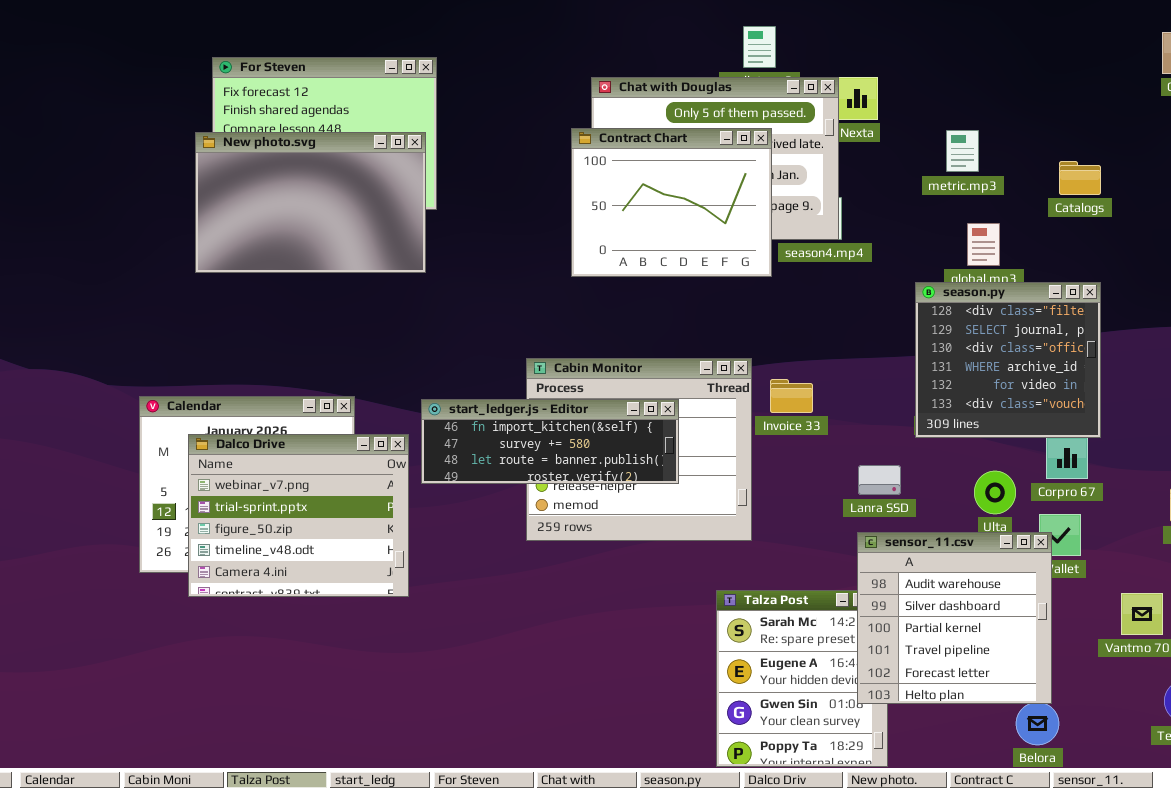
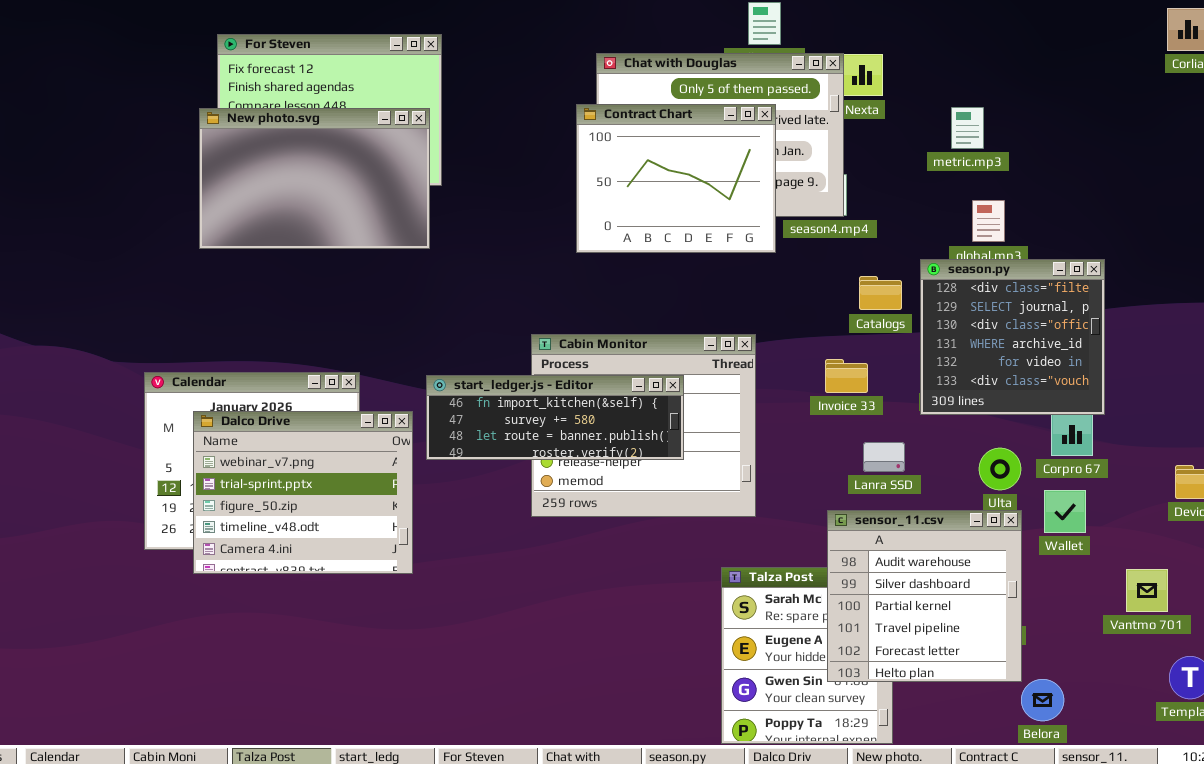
Catalogs: [1059,161,1101,195] -> [859,276,902,310], moved
Invoice 33: [770,379,813,413] -> [825,359,868,393], moved
sensor_11.csv: [857,532,1052,704] -> [827,510,1022,682], moved

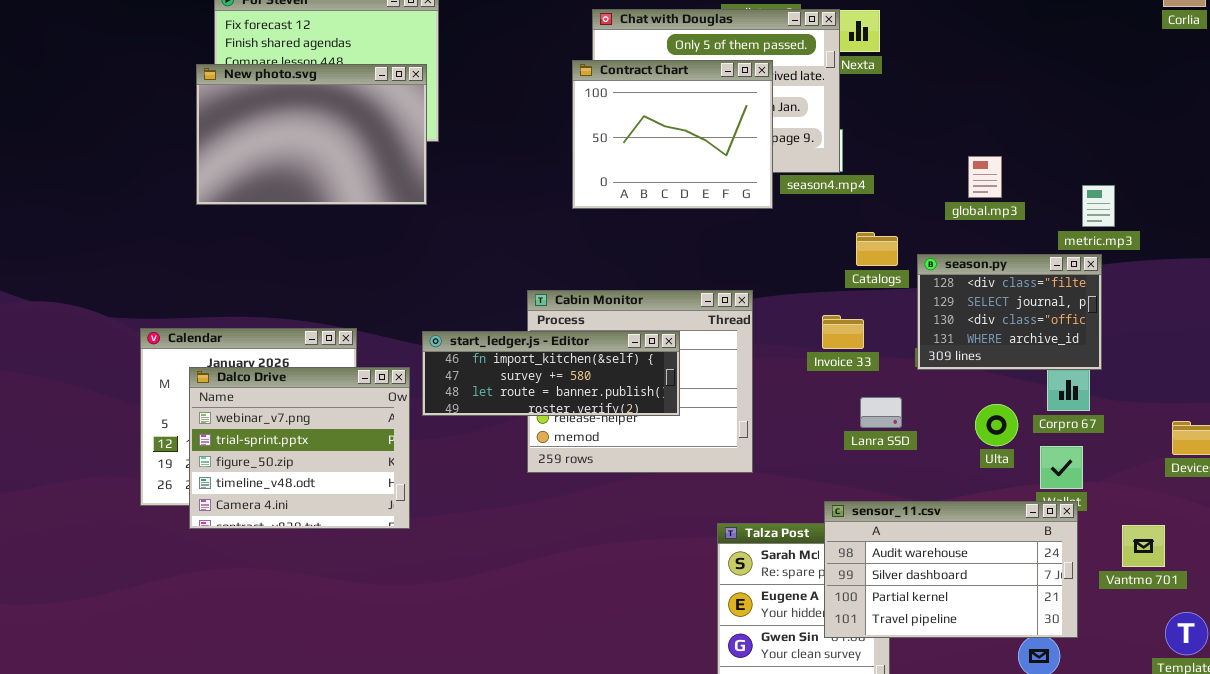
metric.mp3: [951,107,984,149] -> [1082,185,1115,227], moved
season.py: [920,259,1105,415] -> [917,254,1102,370], resized
sensor_11.csv: [827,510,1022,682] -> [824,501,1078,638], resized

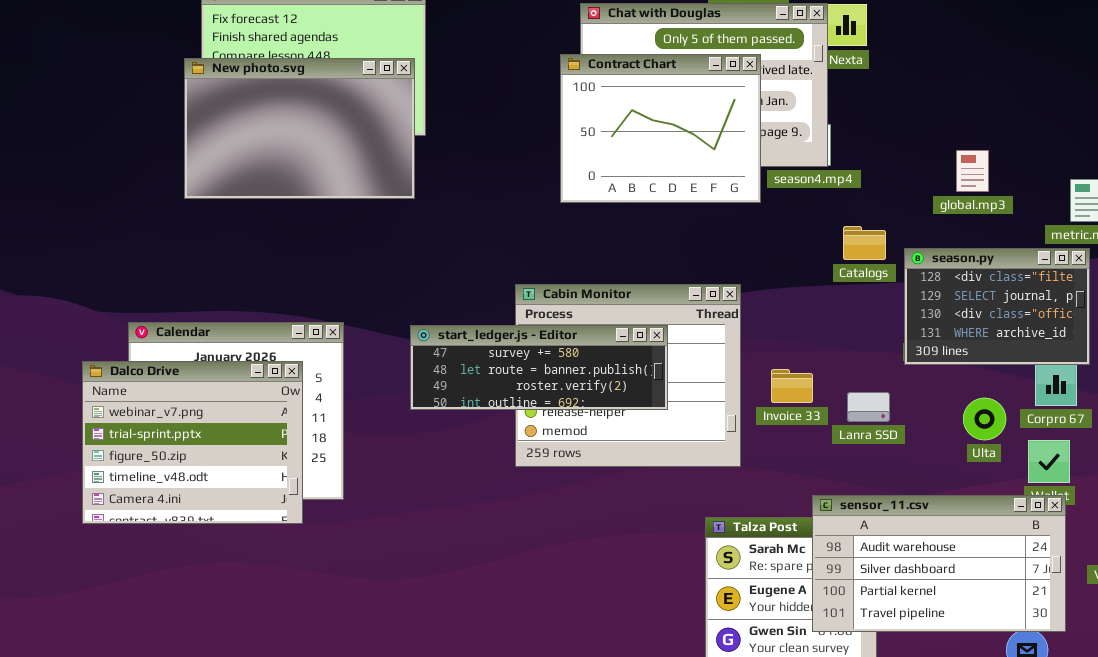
Invoice 33: [822,315,864,349] -> [771,369,813,403], moved
start_ledger.js - Editor: [422,331,680,416] -> [410,325,668,410], scrolled down 1 row
Dalco Drive: [189,367,410,529] -> [82,361,303,524], moved

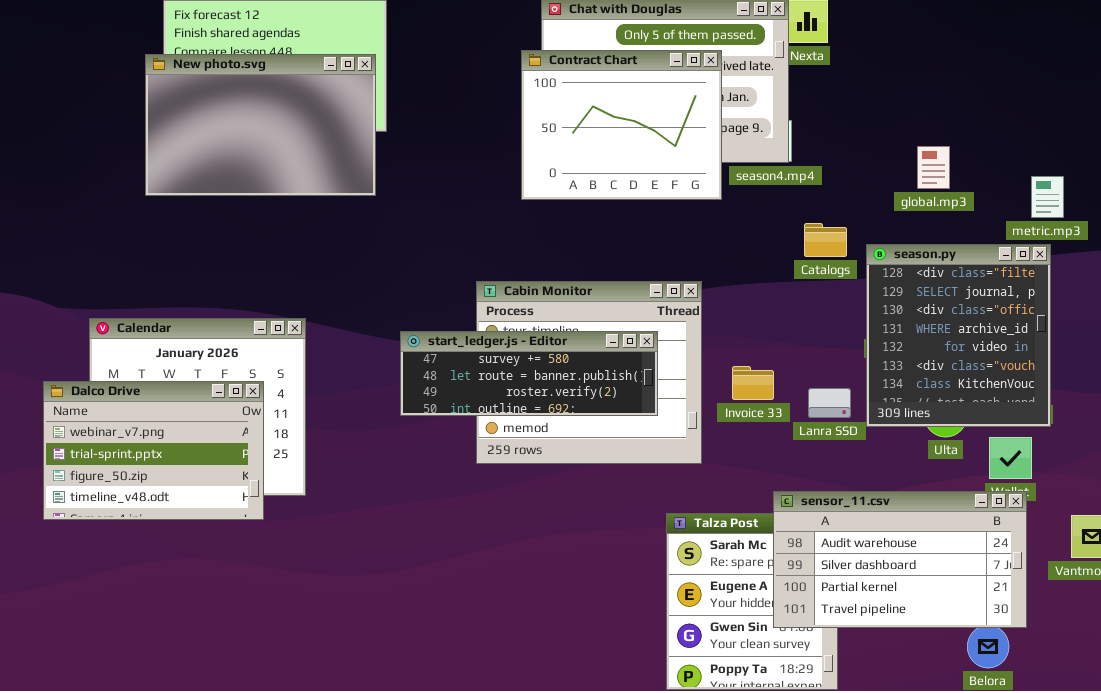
season.py: [904,248,1090,365] -> [866,244,1051,427], resized
start_ledger.js - Editor: [410,325,668,410] -> [400,331,658,416], moved
Dalco Drive: [82,361,303,524] -> [43,381,264,520], resized

